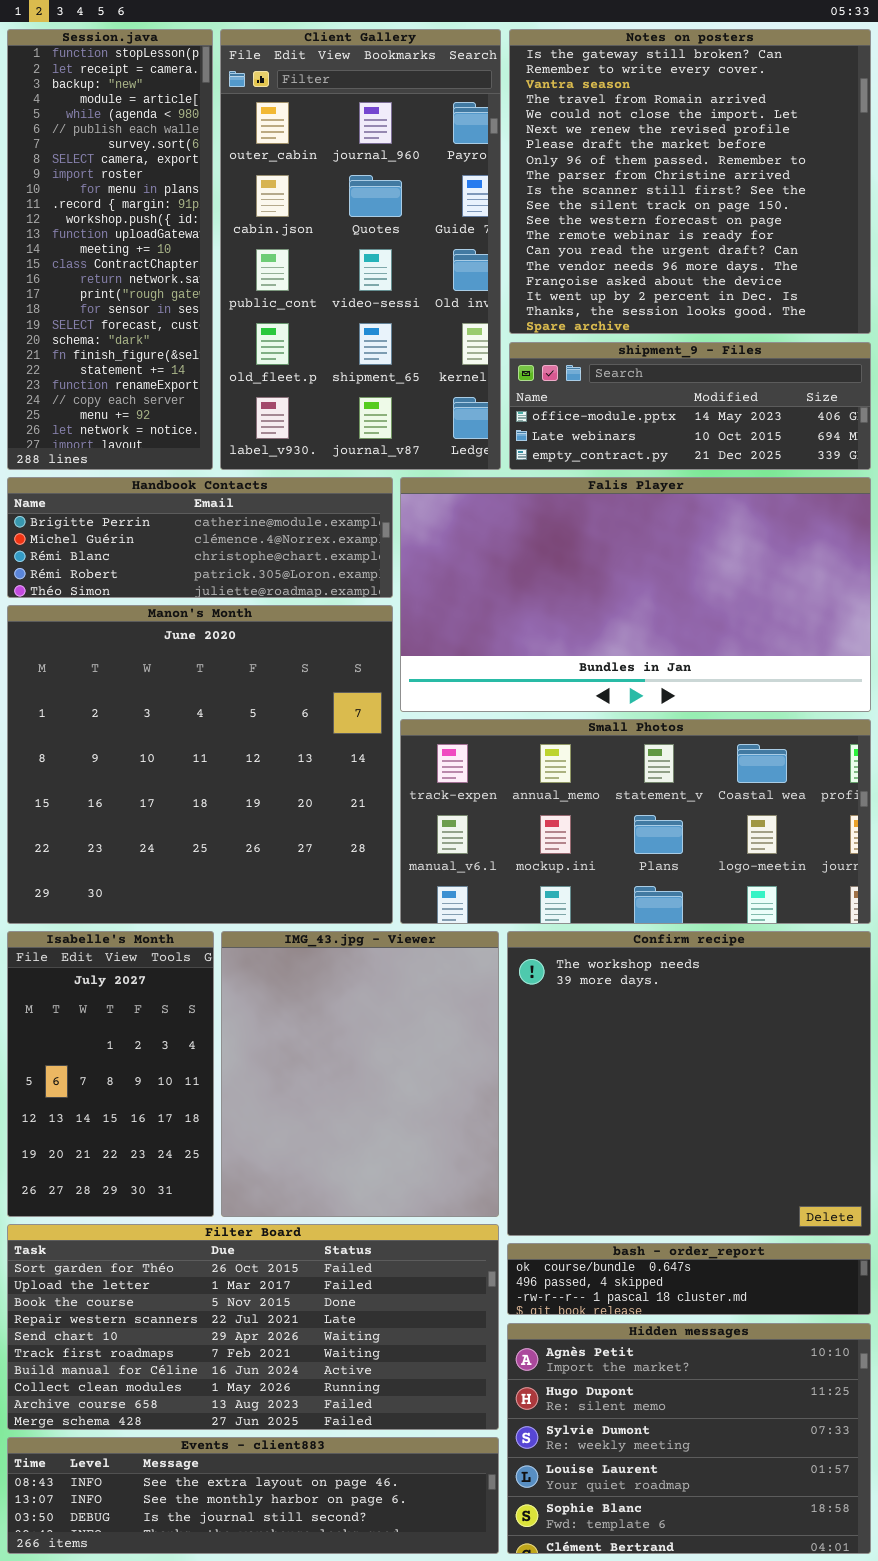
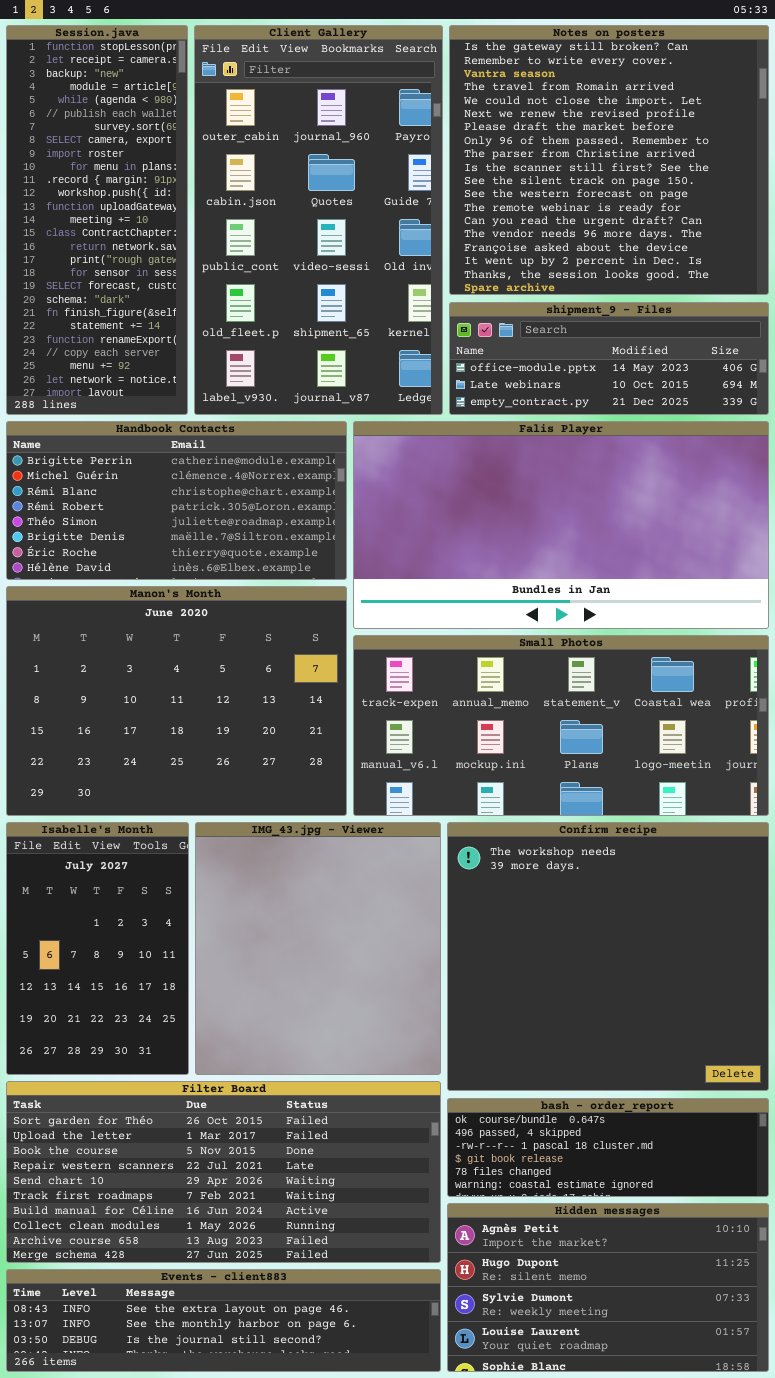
Handbook Contacts: [7,477,393,598] -> [6,421,347,580], resized
Manon's Month: [7,605,393,924] -> [6,586,347,816], resized
bash - order_report: [507,1243,871,1315] -> [447,1098,769,1197], resized
Hidden messages: [507,1323,871,1554] -> [447,1203,769,1372], resized

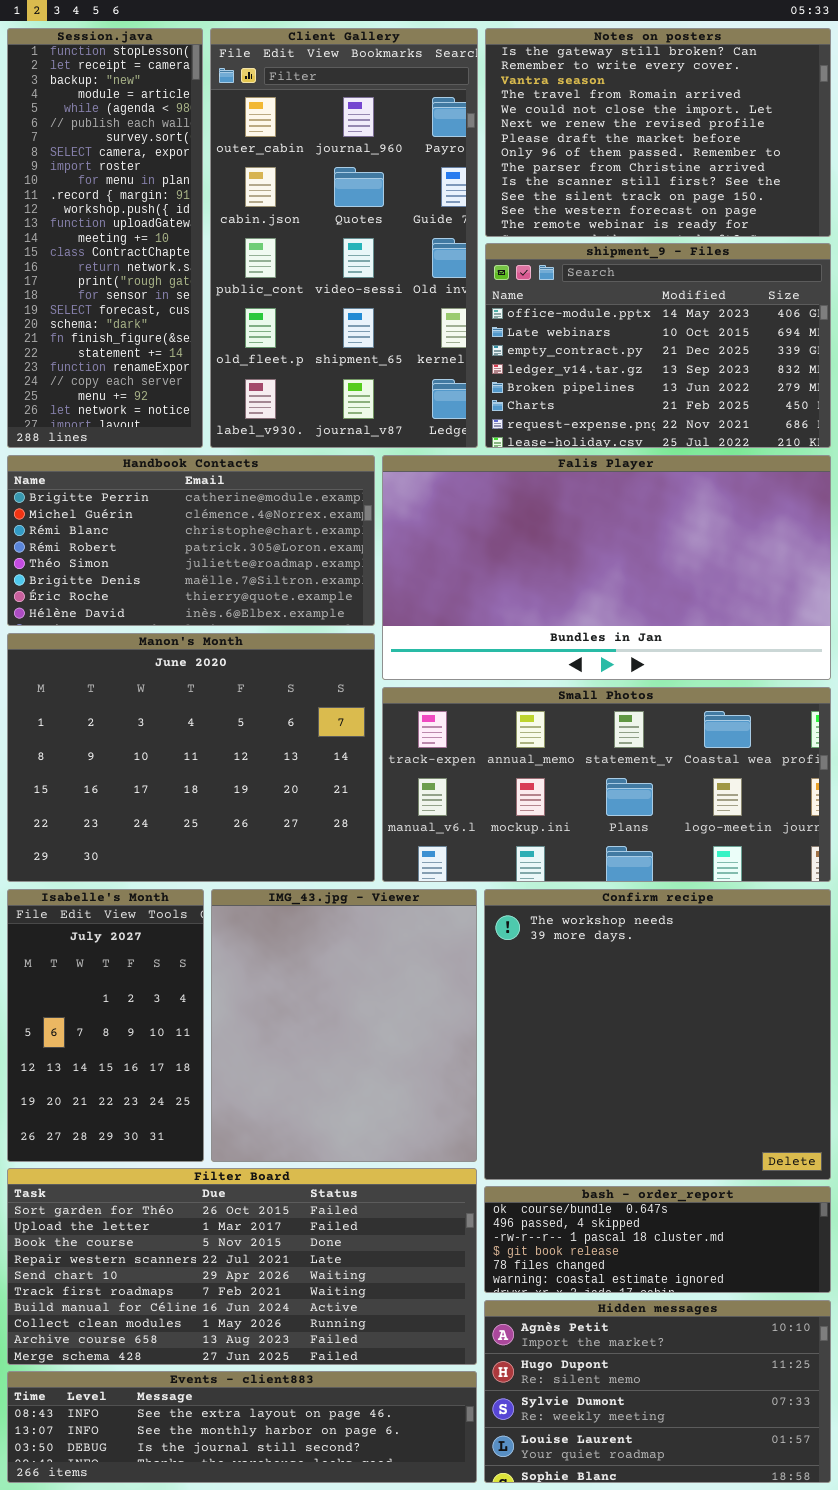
Notes on posters: [449,25,769,295] -> [485,28,831,237], resized
shipment_9 - Files: [449,302,769,415] -> [485,243,831,448], resized

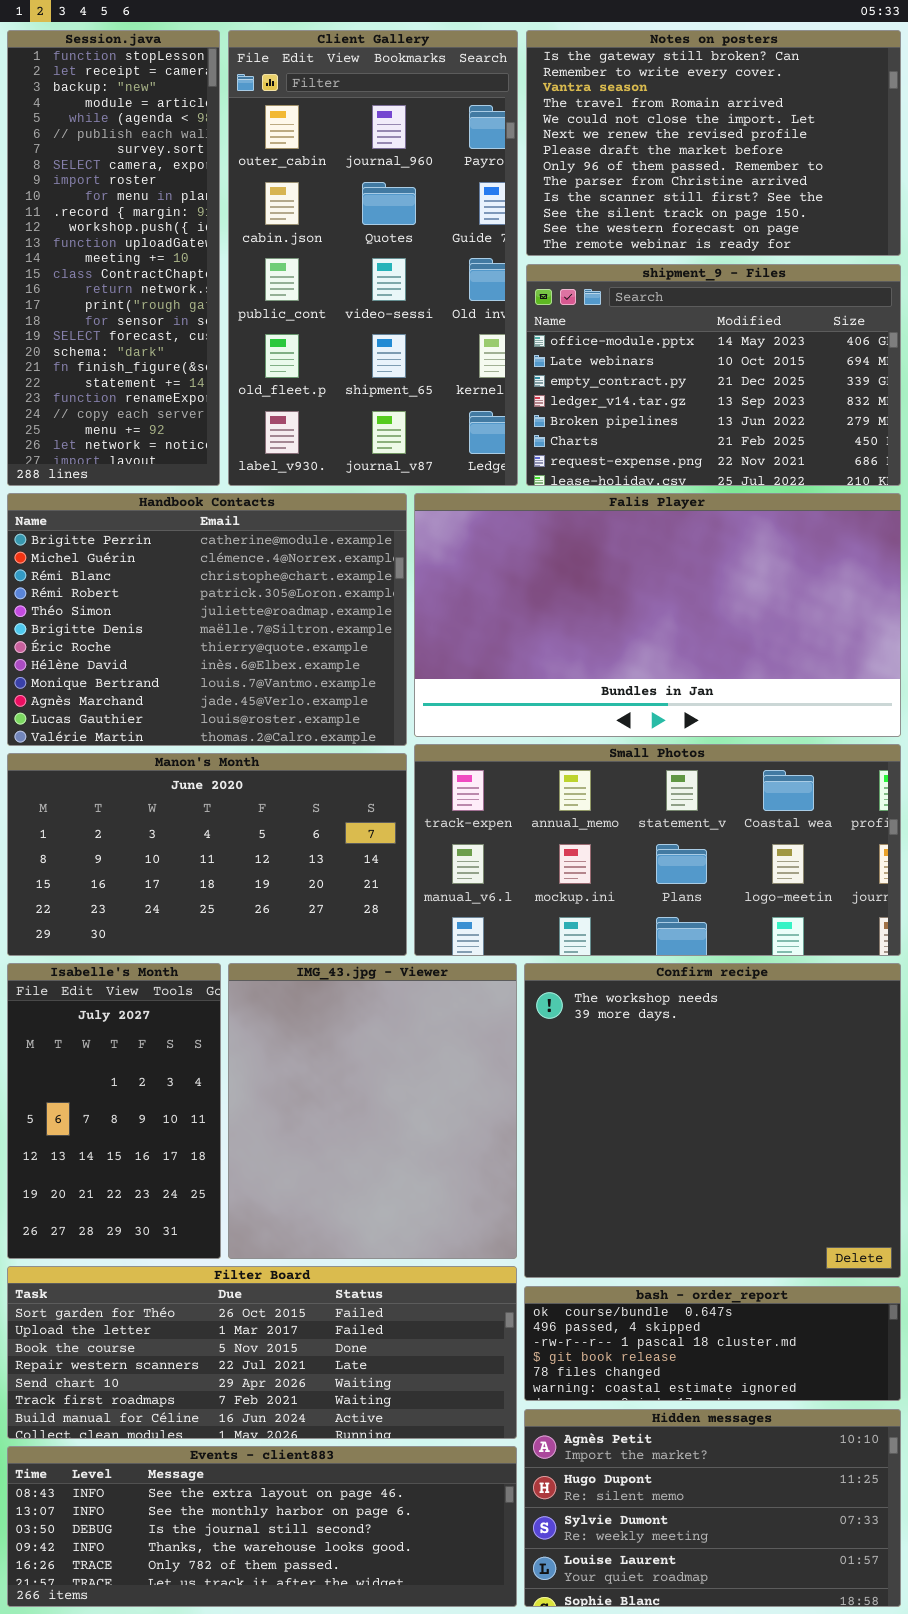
Handbook Contacts: [7,455,375,626] -> [7,493,407,746], resized
Manon's Month: [7,633,375,882] -> [7,753,407,956], resized
Filter Board: [7,1168,477,1365] -> [7,1266,517,1439], resized
Events - client883: [7,1371,477,1483] -> [7,1446,517,1607], resized

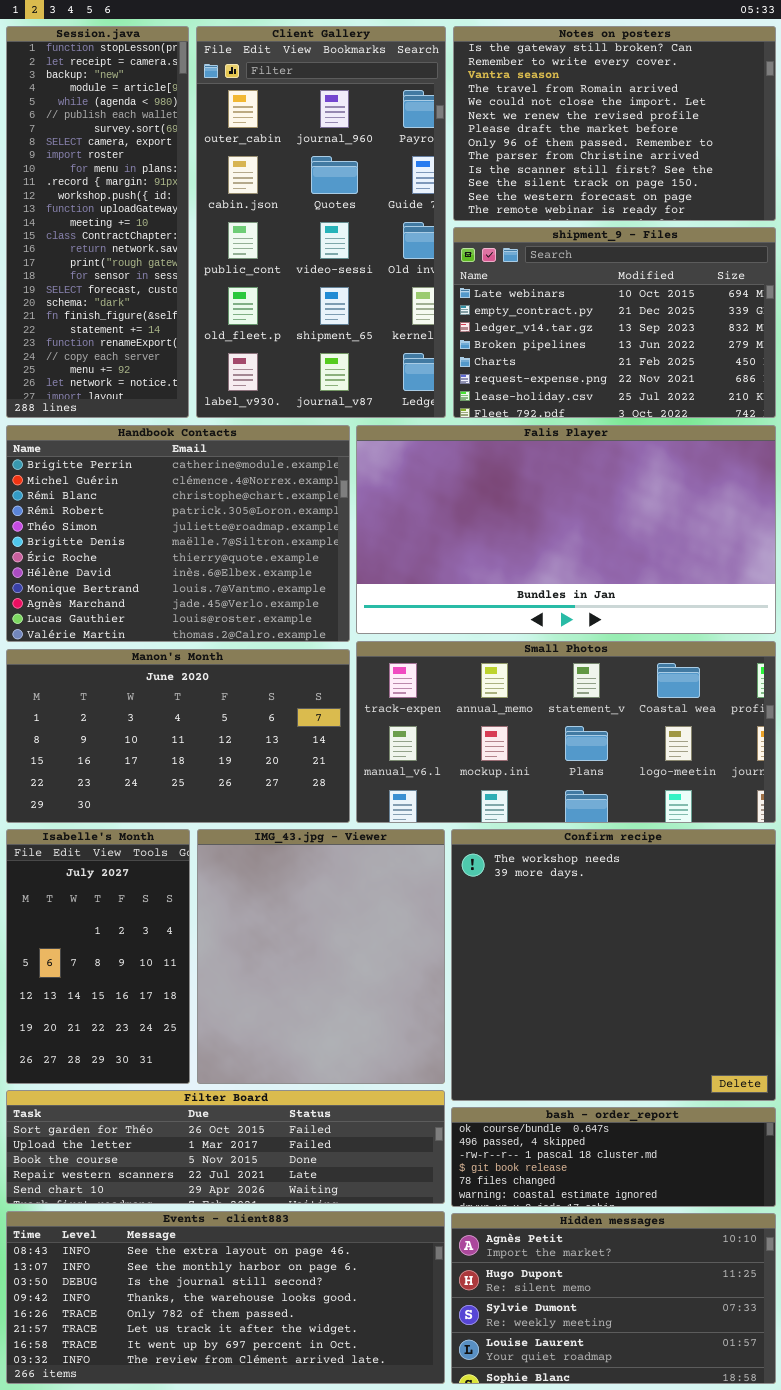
shipment_9 - Files: [526,264,901,486] -> [453,227,776,418], scrolled down 1 row
Filter Board: [7,1266,517,1439] -> [6,1090,445,1204], resized
Events - client883: [7,1446,517,1607] -> [6,1211,445,1384], resized

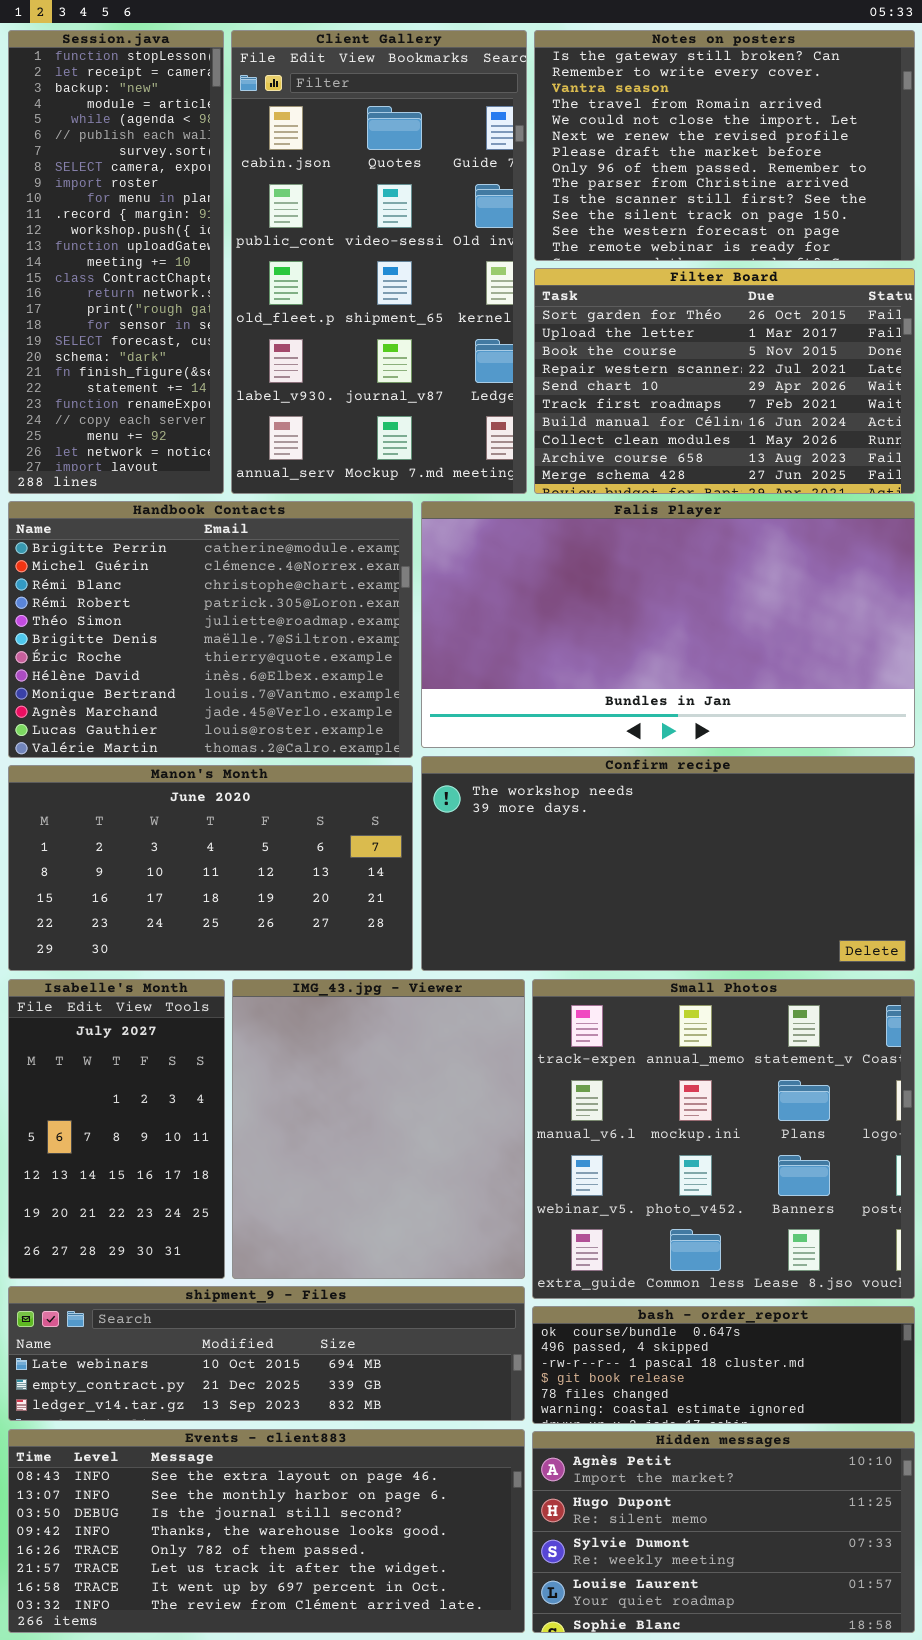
Client Gallery: [196,26,446,418] -> [231,30,527,494], scrolled down 1 row
shipment_9 - Files: [453,227,776,418] -> [8,1286,525,1421], moved, resized
Small Photos: [356,641,776,823] -> [532,979,915,1299], moved, resized
Confirm recipe: [451,829,776,1101] -> [421,756,915,971], moved, resized
Filter Board: [6,1090,445,1204] -> [534,268,915,494], moved, resized

